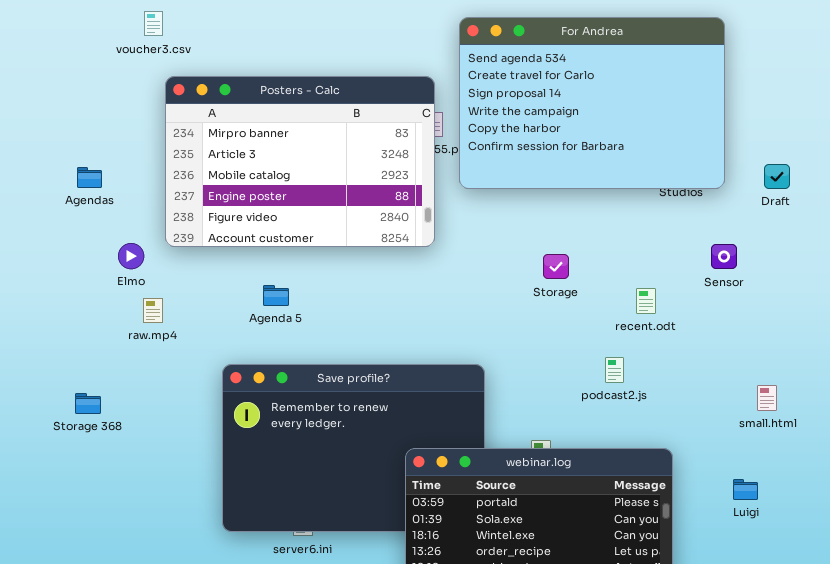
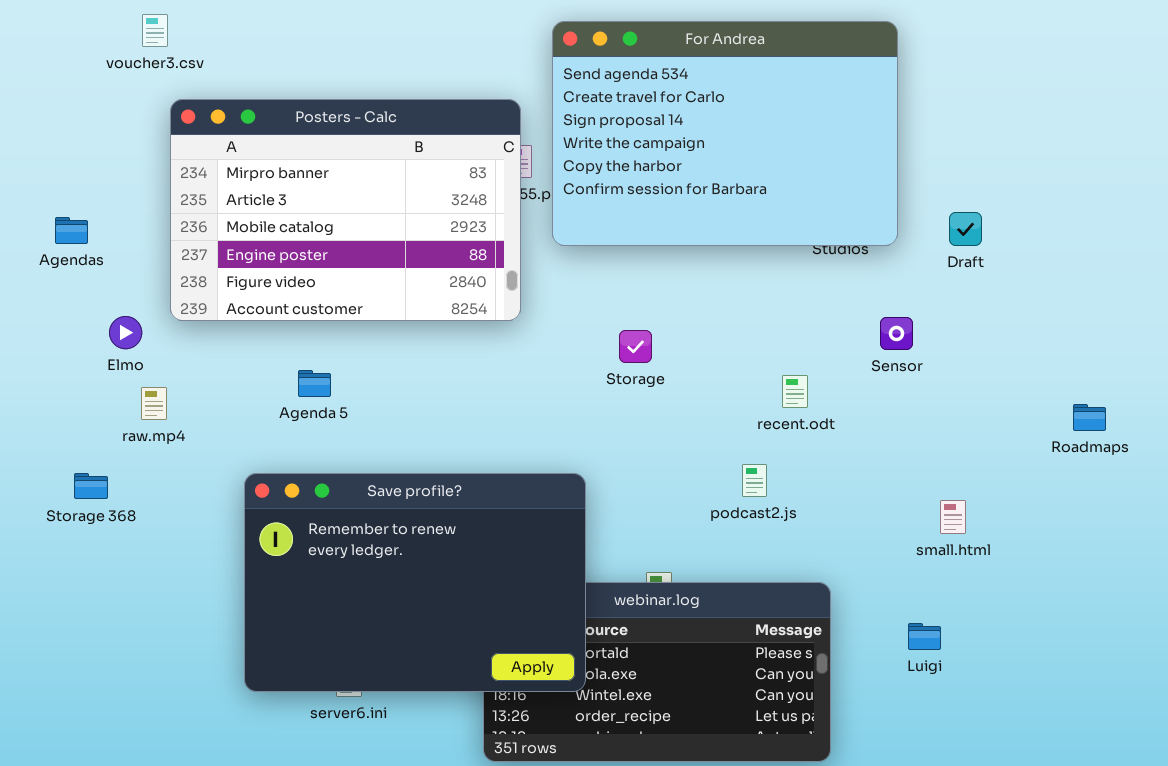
Storage: [543,254,569,279] -> [619,330,652,363], moved
Save profile?: [222,364,485,532] -> [244,473,586,692], raised
Storage 368: [75,393,101,414] -> [74,473,108,499], moved

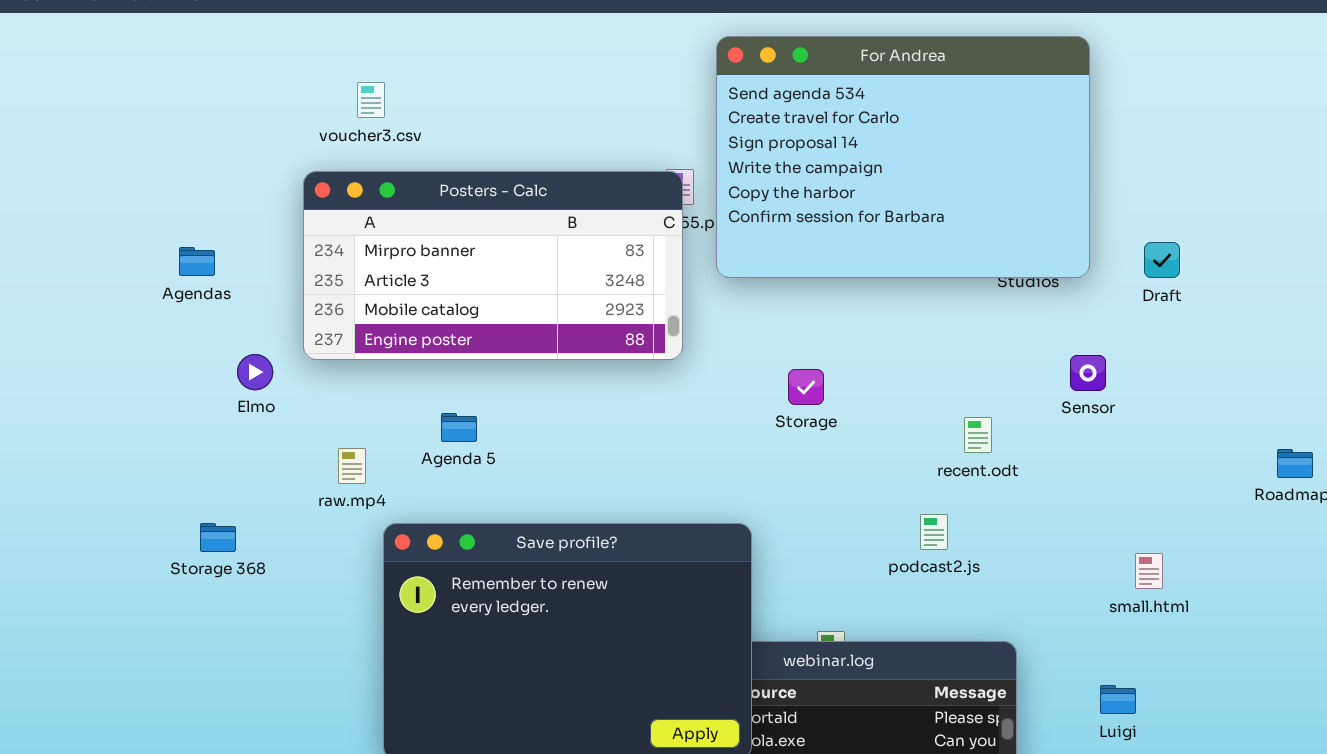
voucher3.csv: [142,14,168,47] -> [357,82,385,118], moved
Posters - Calc: [170,99,521,321] -> [303,171,683,360], resized
raw.mp4: [141,387,167,420] -> [338,448,366,484], moved

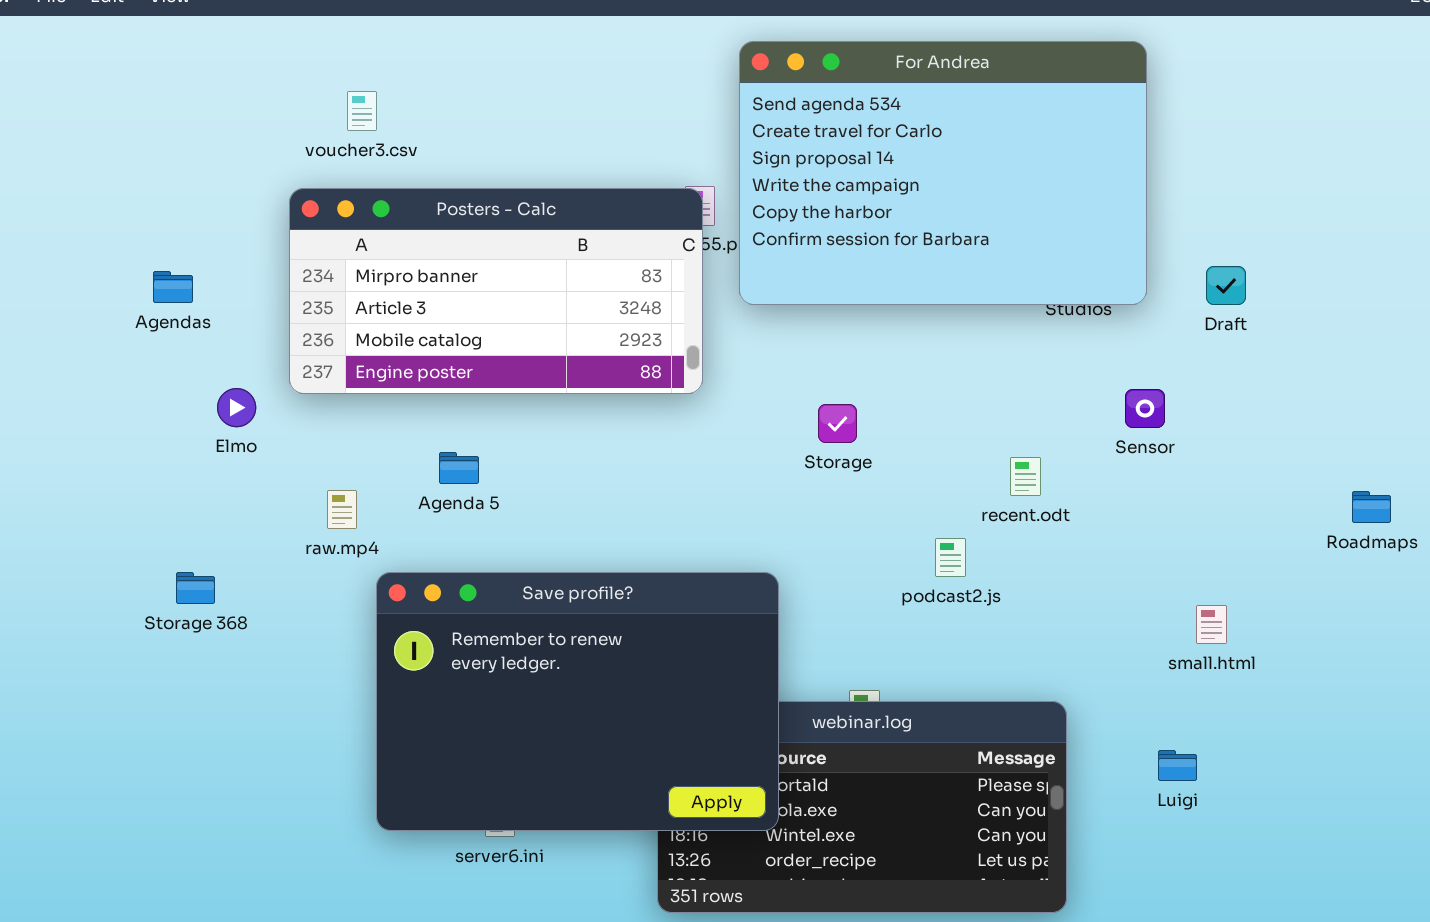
podcast2.js: [920,514,948,550] -> [935,538,966,577], moved

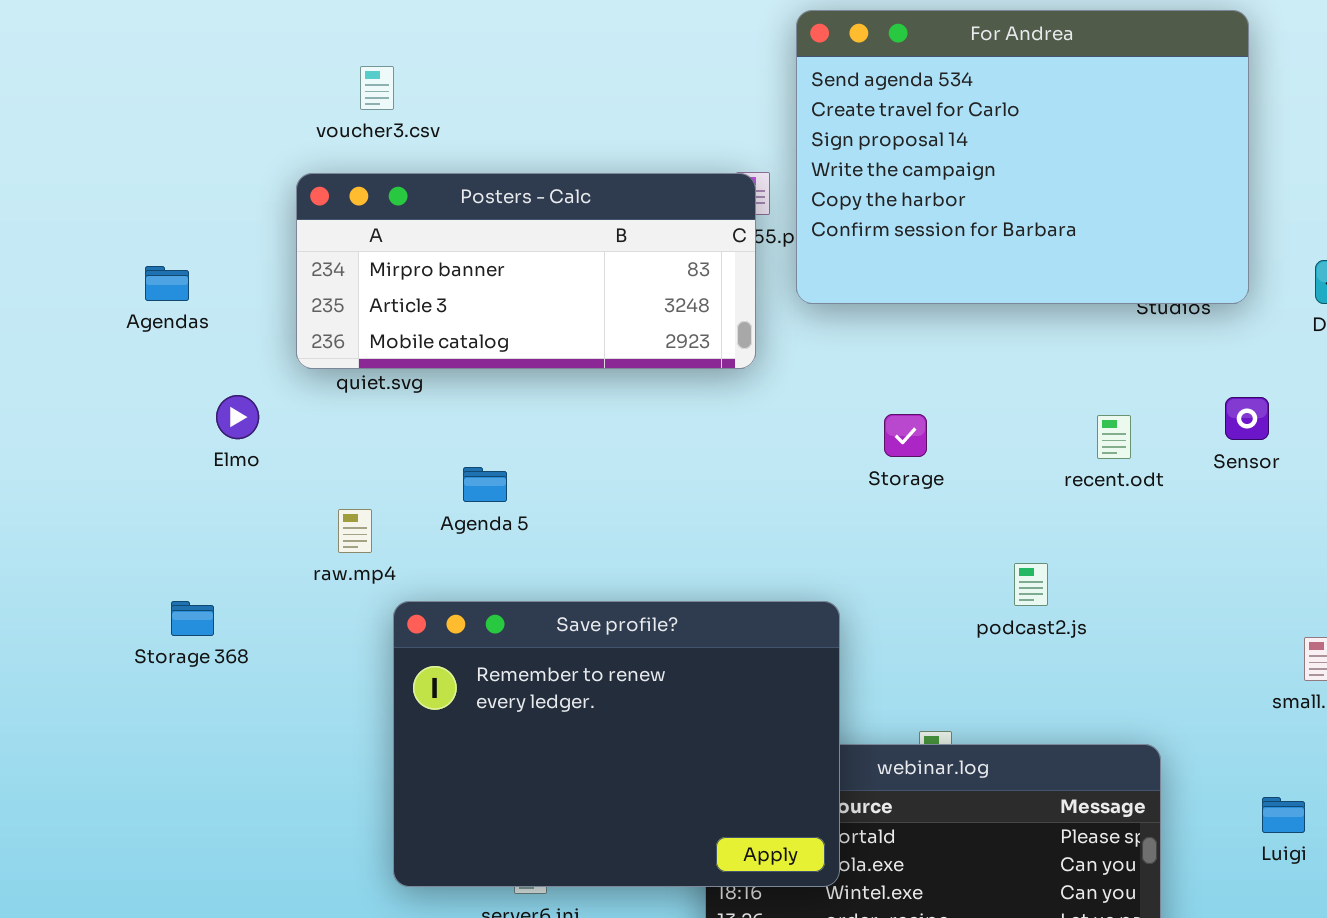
Posters - Calc: [289,188,703,394] -> [296,173,756,369], resized
recent.odt: [1010,457,1041,496] -> [1097,415,1131,459], moved

